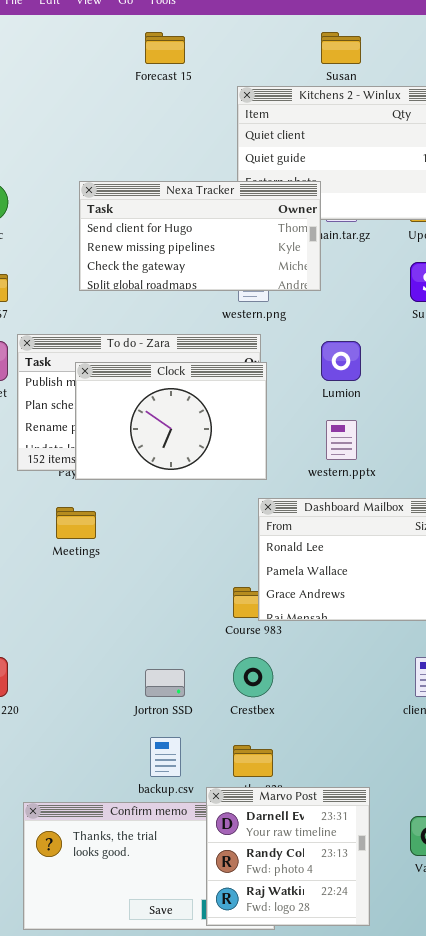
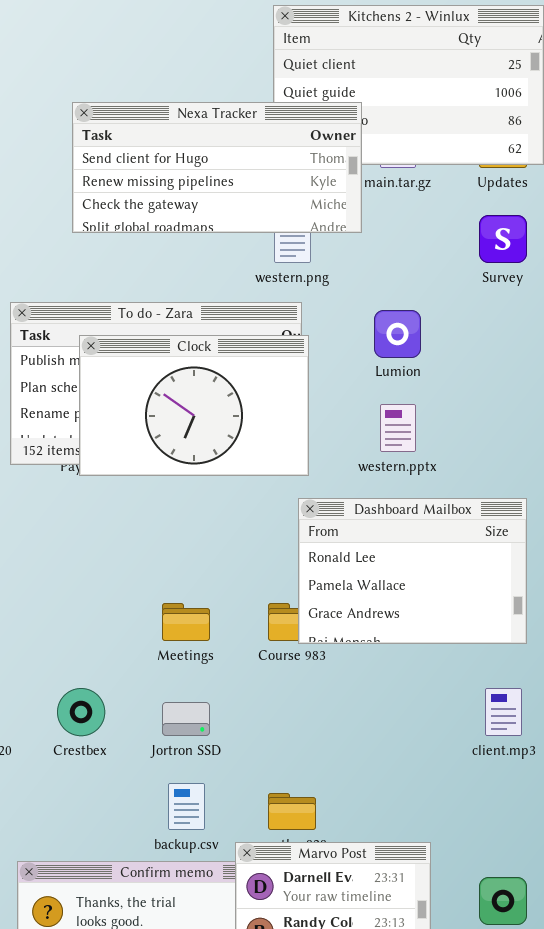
Nexa Tracker: [79,181,321,291] -> [72,102,362,233], moved
Meetings: [56,507,96,539] -> [162,603,210,641], moved
Crestbex: [233,657,273,697] -> [57,688,105,736], moved

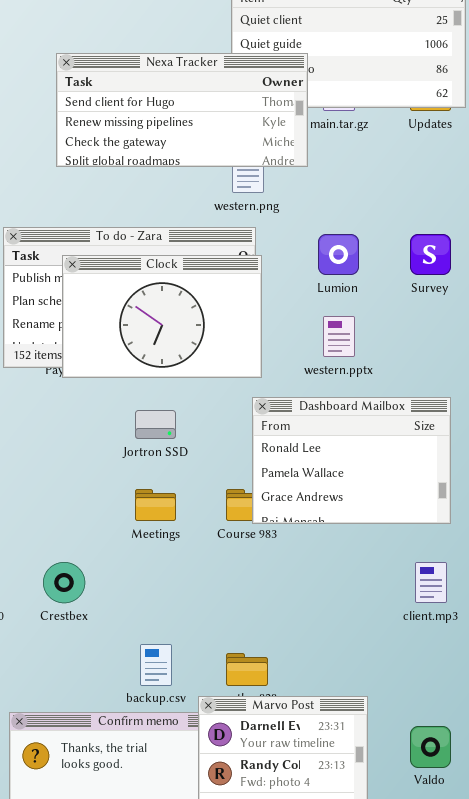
Survey: [479,215,527,263] -> [410,234,451,275], moved
Jortron SSD: [162,702,210,736] -> [135,410,176,439], moved

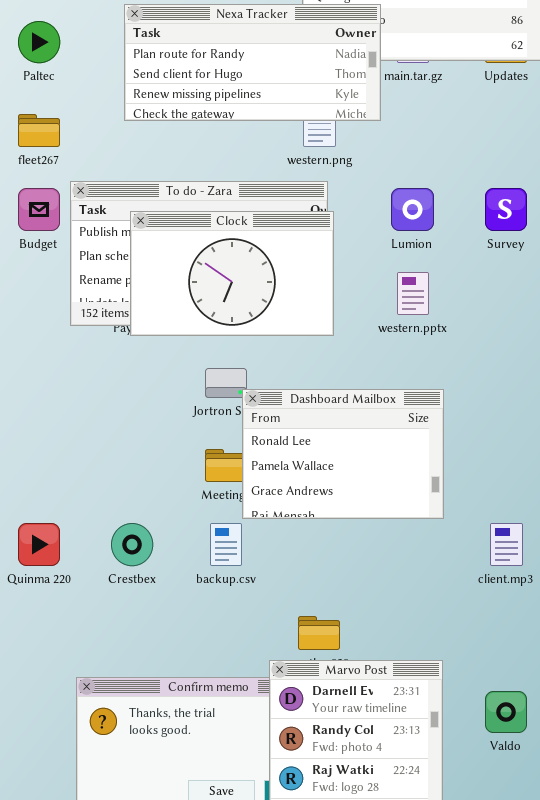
Nexa Tracker: [56,53,308,167] -> [124,4,381,121], scrolled up 1 row
Dashboard Mailbox: [252,397,451,524] -> [242,389,444,519], moved
backup.csv: [140,644,172,686] -> [210,523,242,566], moved

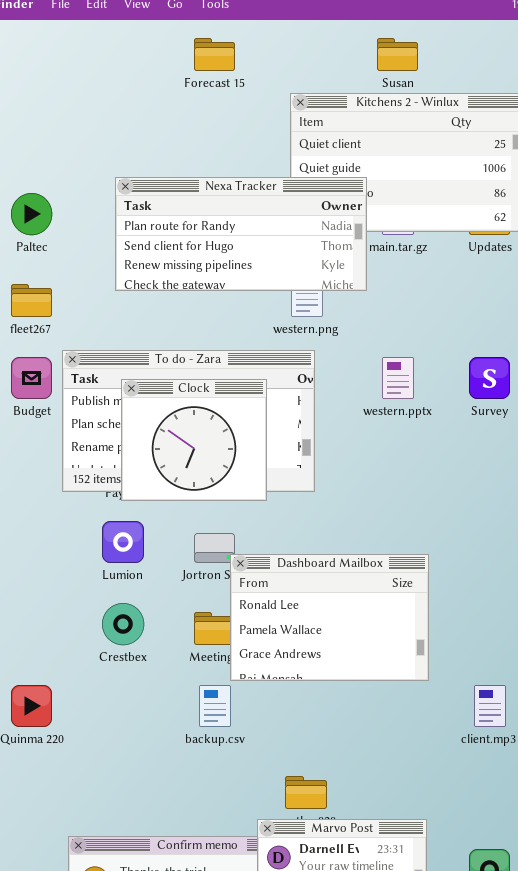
Lumion: [391,188,434,231] -> [102,521,144,563], moved
Clock: [130,211,334,336] -> [121,379,267,501], resized
western.pptx: [397,272,429,315] -> [382,357,414,399], moved
Crestbex: [111,523,153,566] -> [102,603,144,645], moved

